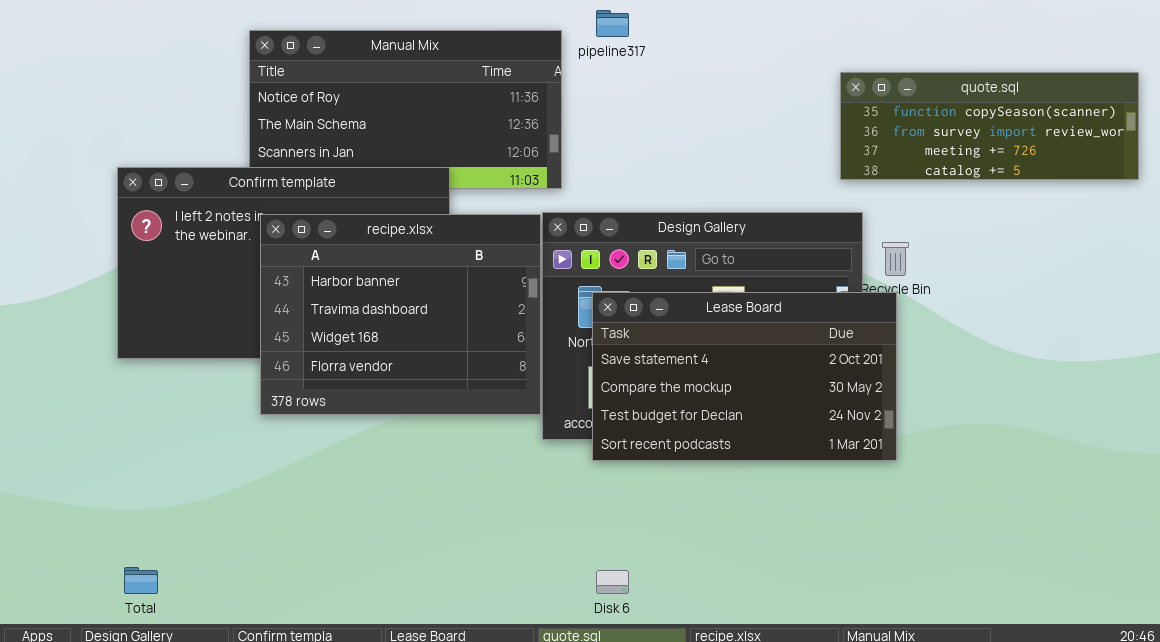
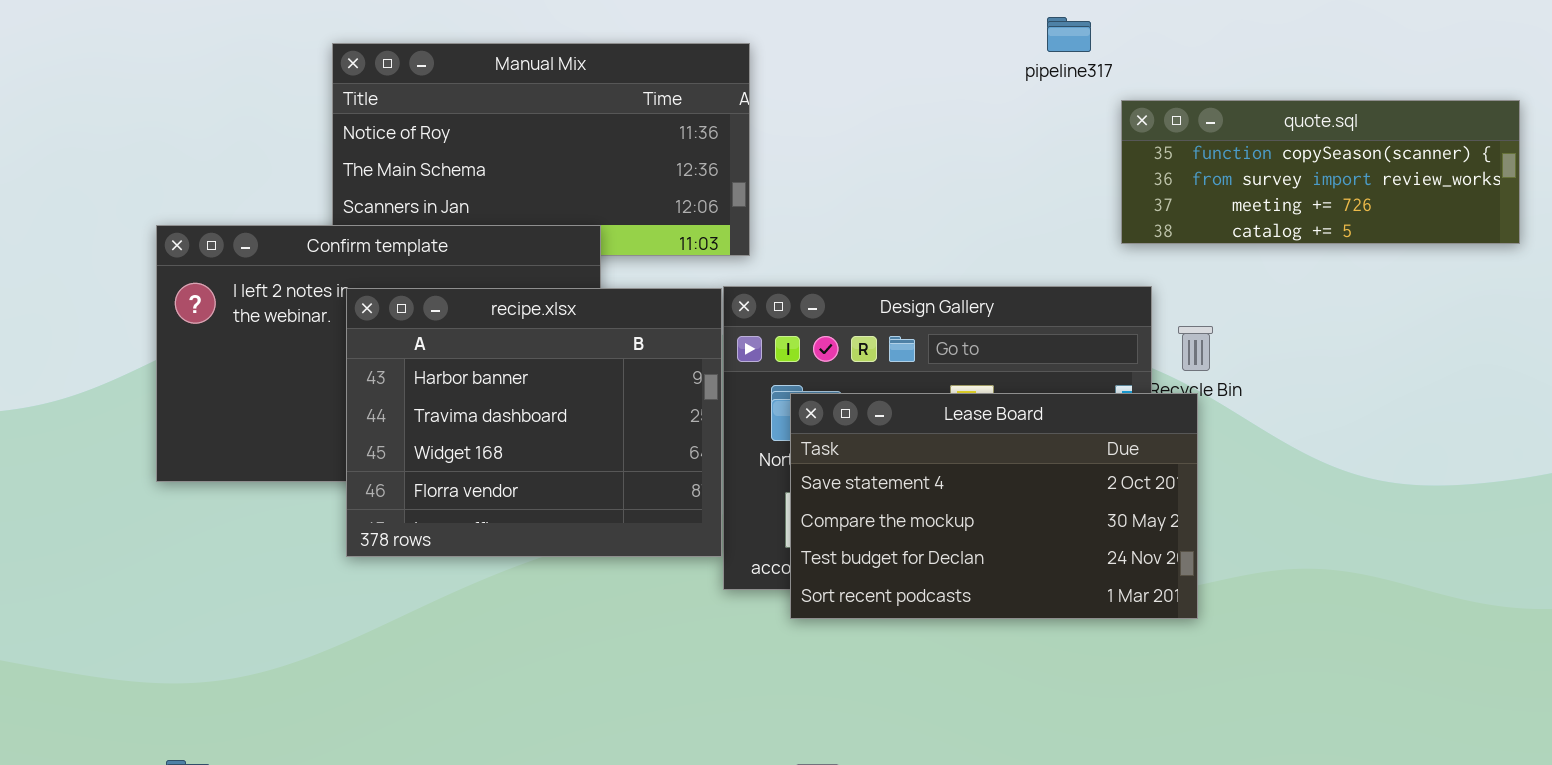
pipeline317: [596,10,629,37] -> [1047,17,1091,52], moved

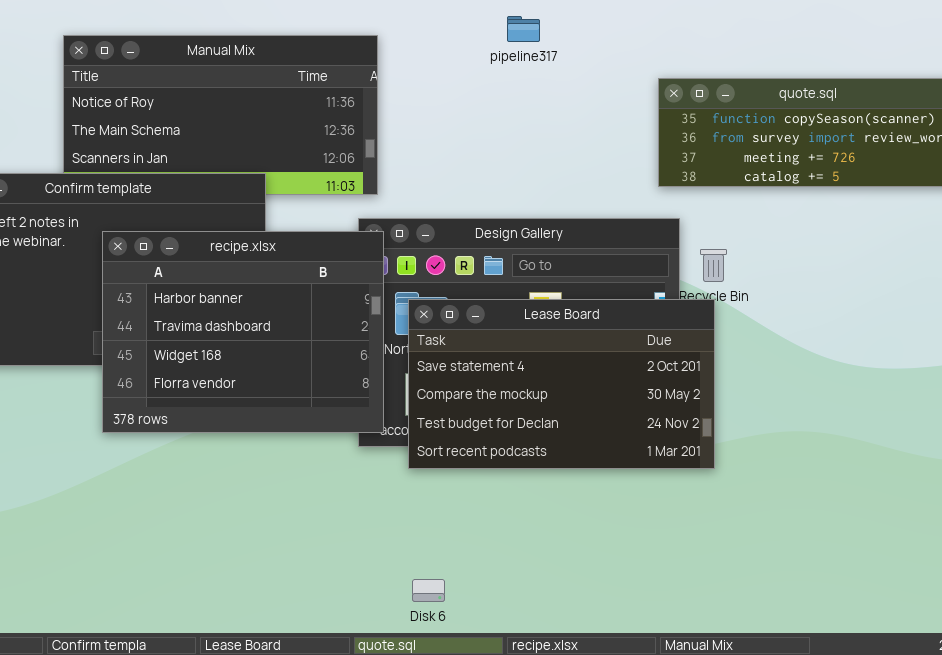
pipeline317: [1047,17,1091,52] -> [507,16,540,42], moved
recipe.xlsx: [346,288,722,557] -> [102,231,384,433], moved

